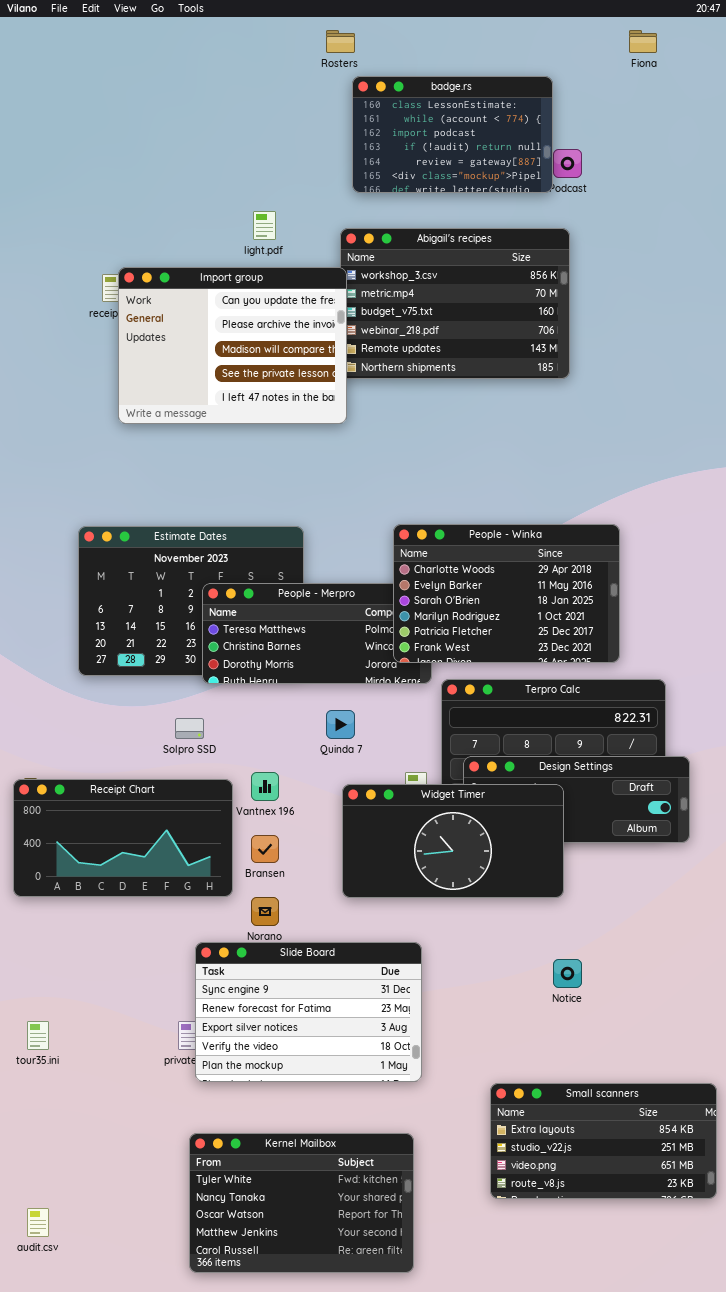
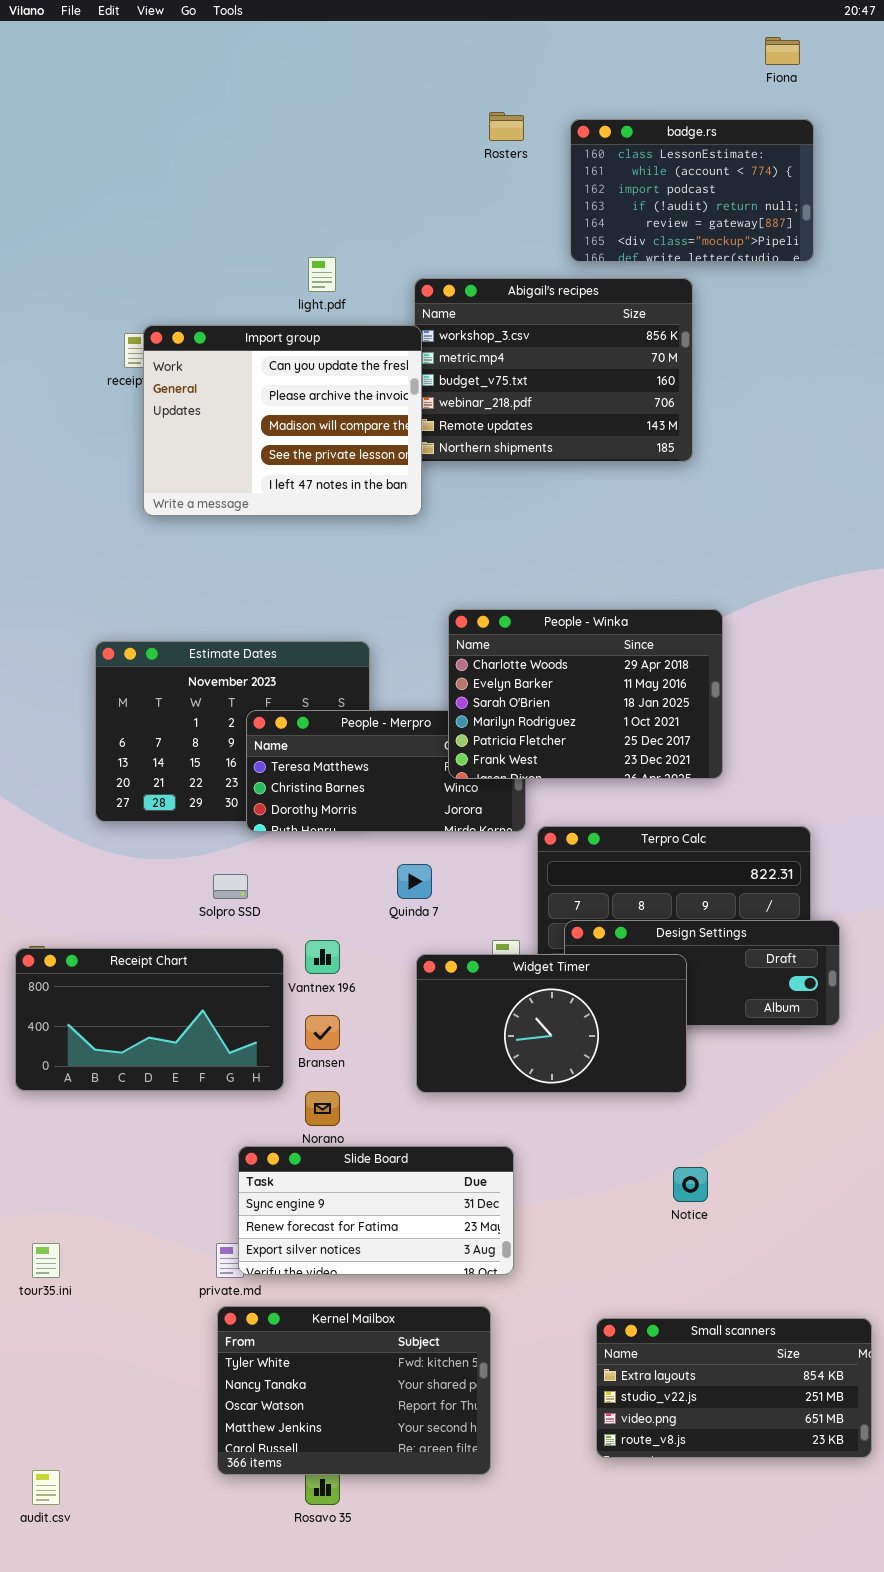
Rosters: [326,30,355,53] -> [489,112,524,141], moved
badge.rs: [352,76,553,193] -> [570,119,814,262], moved
People - Winka: [393,524,620,663] -> [448,609,723,779], moved
Slide Board: [195,942,422,1082] -> [238,1146,514,1275], resized
Kernel Mailbox: [189,1133,414,1273] -> [217,1306,491,1475], moved

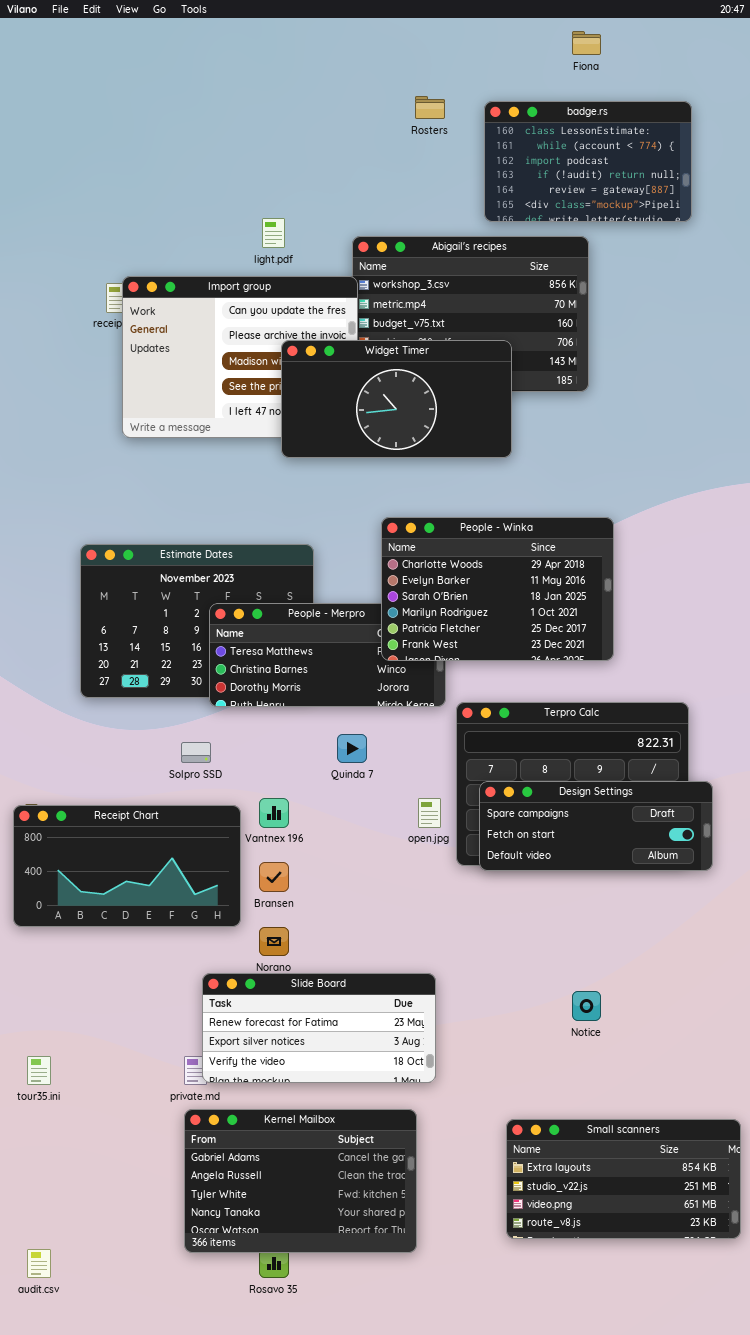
Fiona: [765,37,800,65] -> [572,31,601,55], moved
Widget Timer: [416,954,687,1093] -> [281,340,512,458], moved
Slide Board: [238,1146,514,1275] -> [202,973,436,1083], scrolled down 1 row
Kernel Mailbox: [217,1306,491,1475] -> [184,1109,417,1253], scrolled up 2 rows

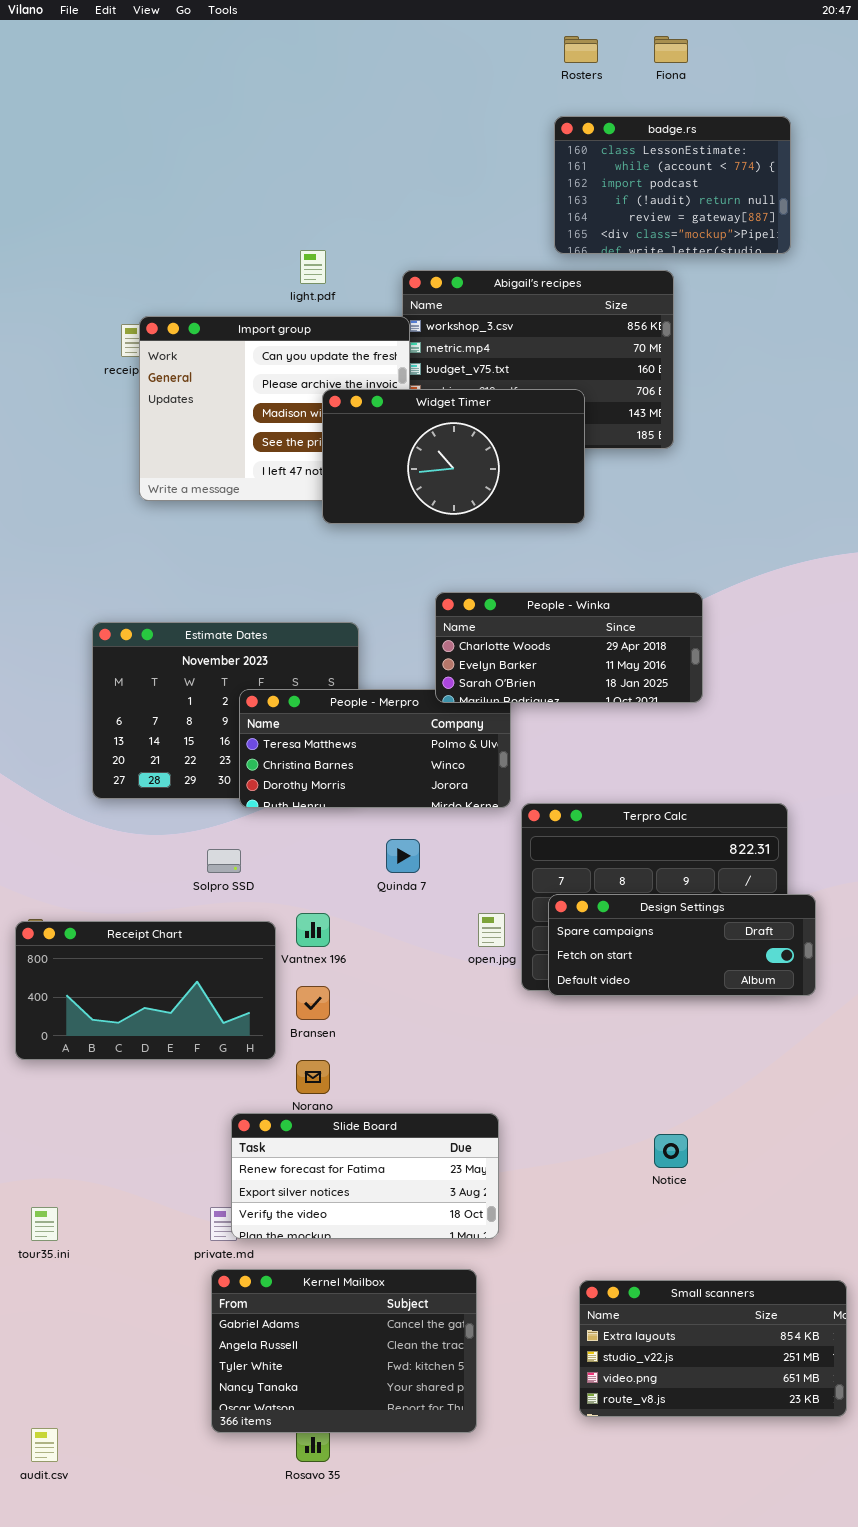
Rosters: [415,96,445,119] -> [564,36,598,63], moved
People - Winka: [381,517,614,661] -> [435,592,703,703], resized

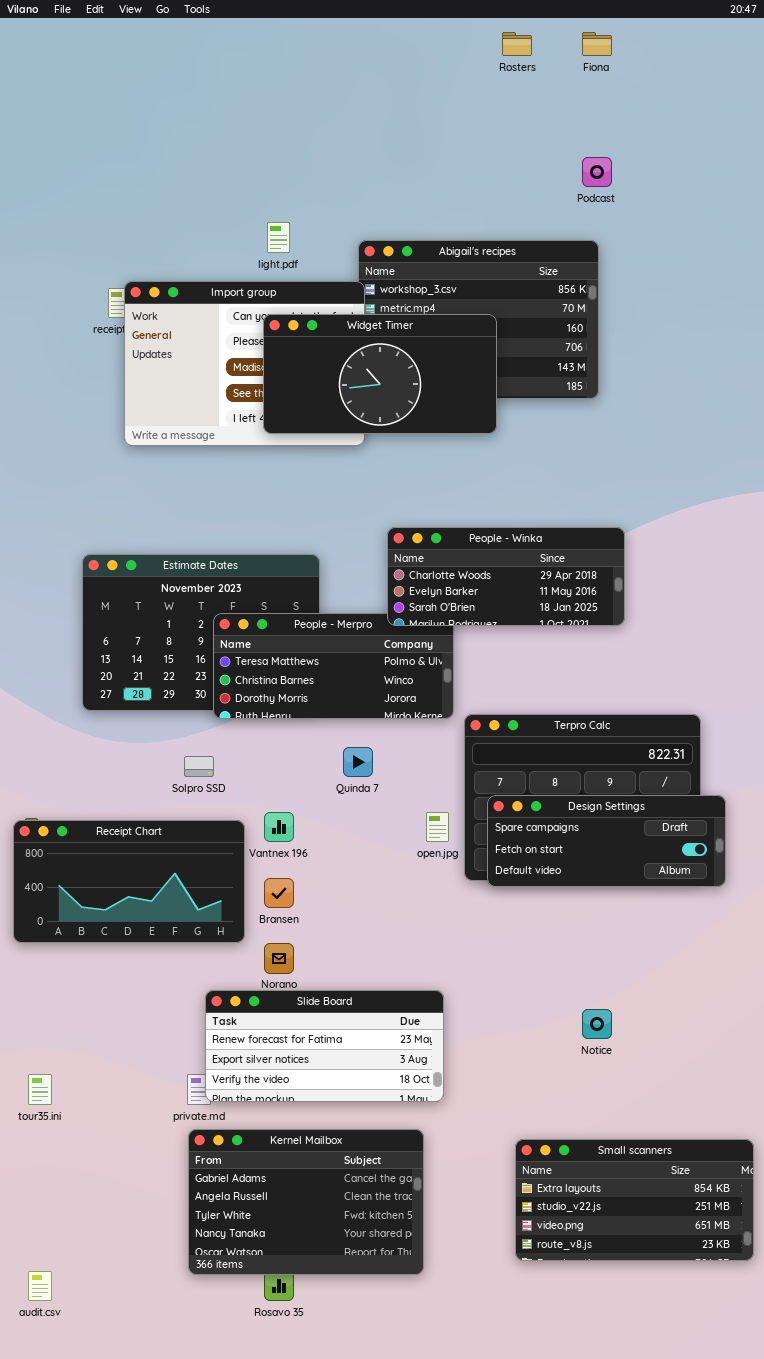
badge.rs: [554,116,791,254] -> none, closed
Widget Timer: [322,389,585,524] -> [263,314,497,434], moved

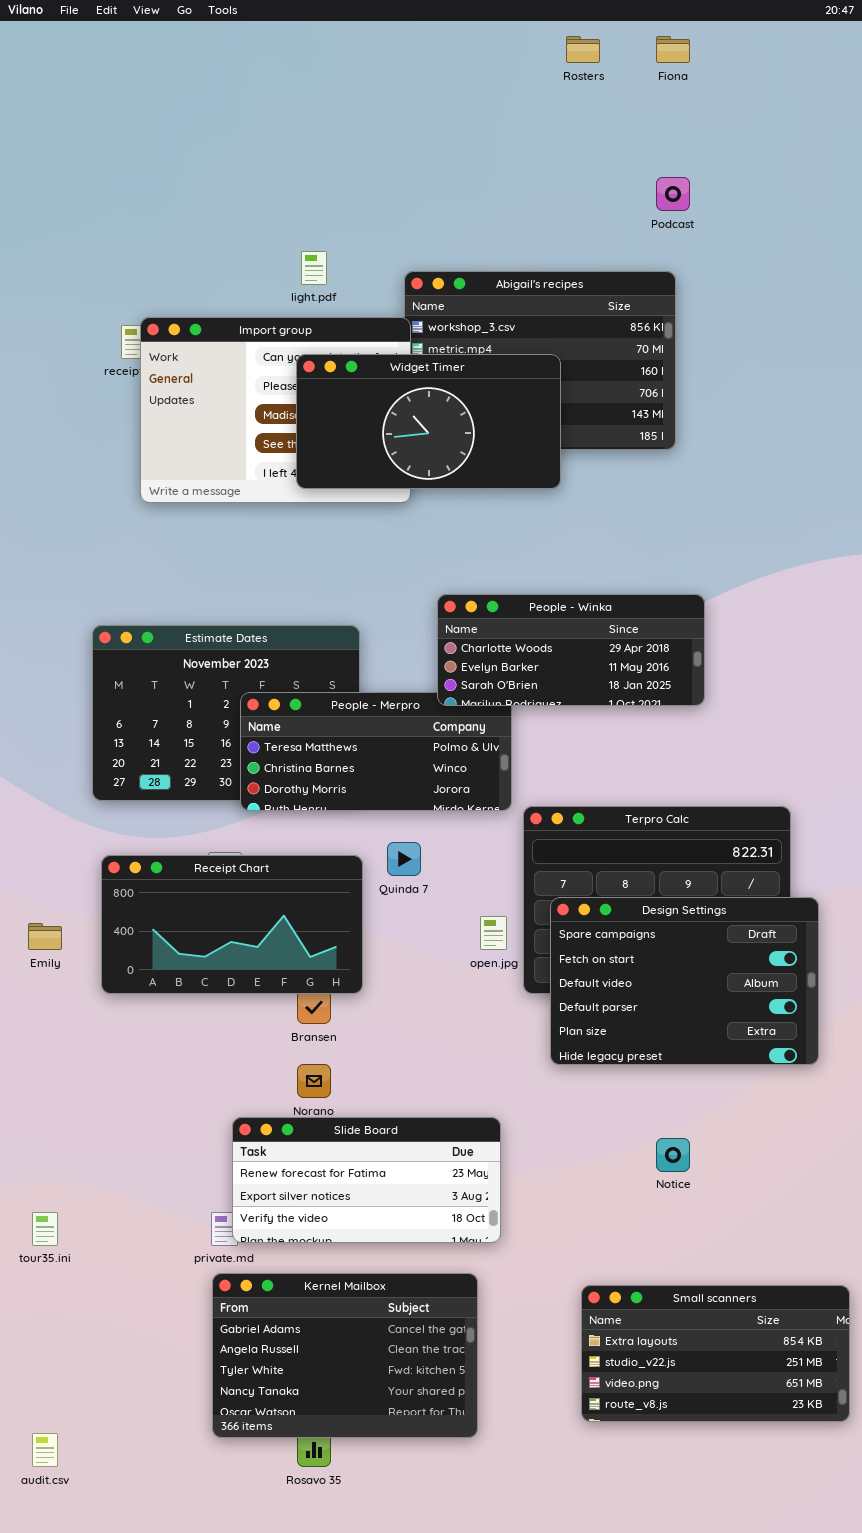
Design Settings: [487,795,726,887] -> [550,897,819,1065], resized
Receipt Chart: [13,820,245,943] -> [101,855,363,994], moved

